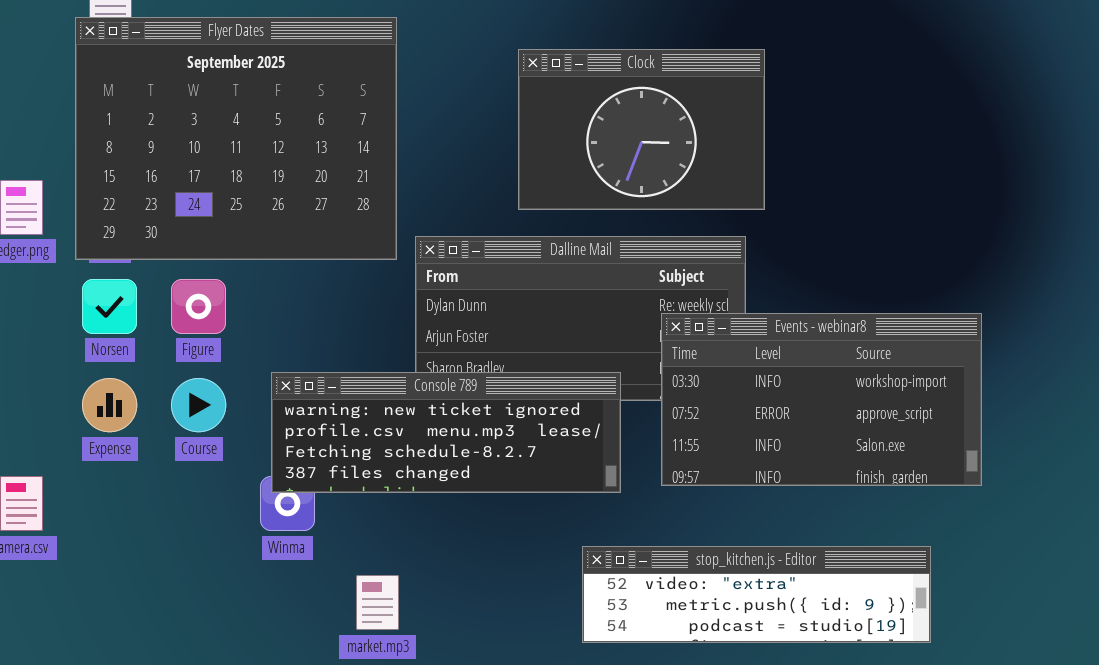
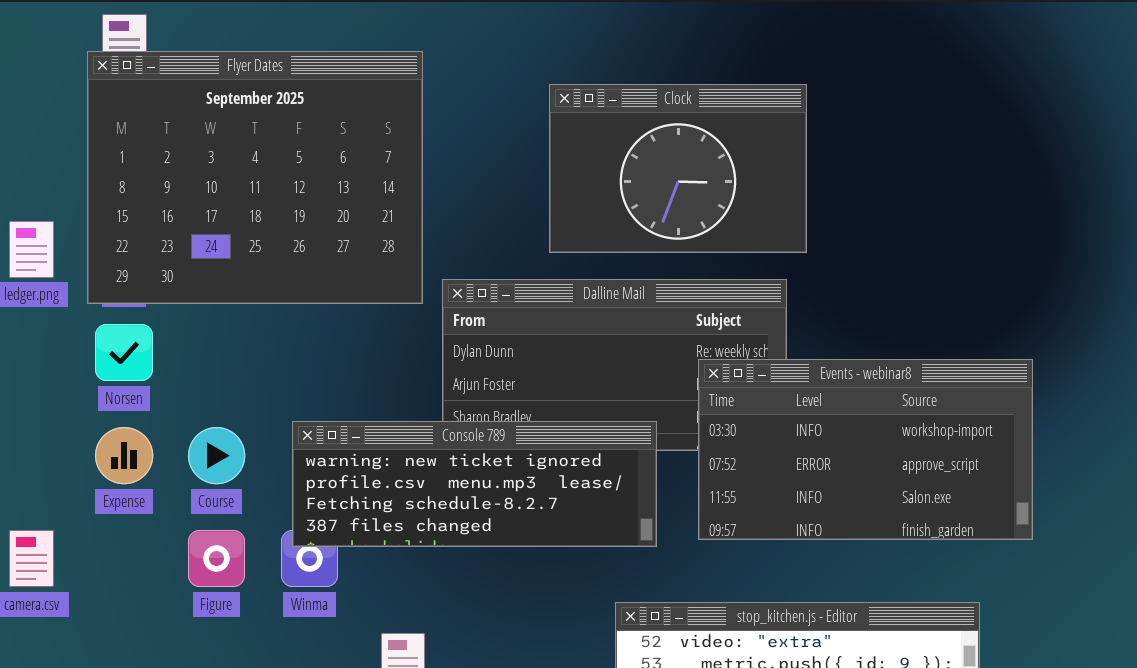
Figure: [171,279,226,334] -> [188,530,245,587], moved

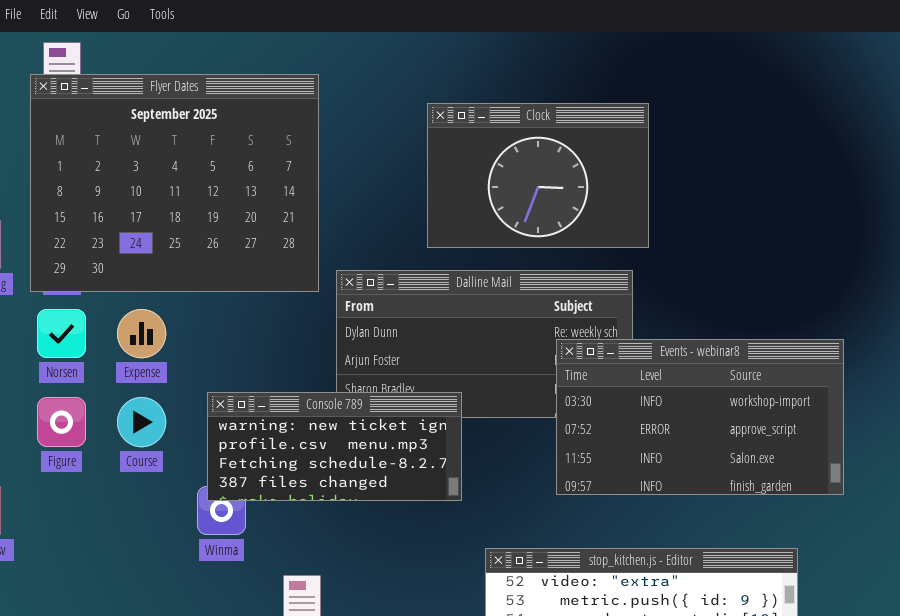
Console 789: [292,421,657,547] -> [207,392,462,501], resized
Expense: [95,427,153,484] -> [117,309,166,358], moved
Figure: [188,530,245,587] -> [37,397,86,447], moved

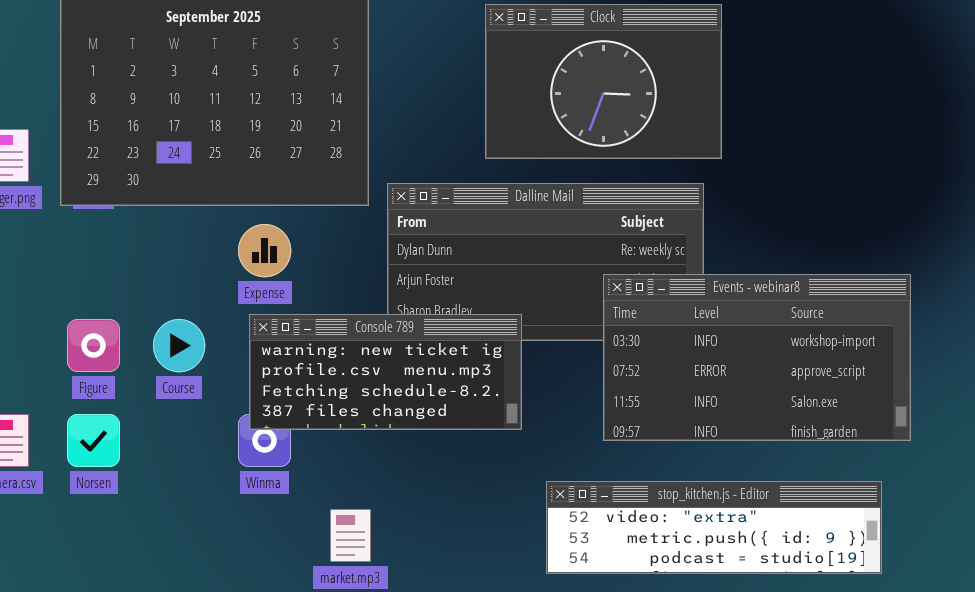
Norsen: [37,309,86,358] -> [67,414,120,467], moved
Expense: [117,309,166,358] -> [238,224,291,277], moved
Events - webinar8: [556,339,844,495] -> [603,274,911,441], moved

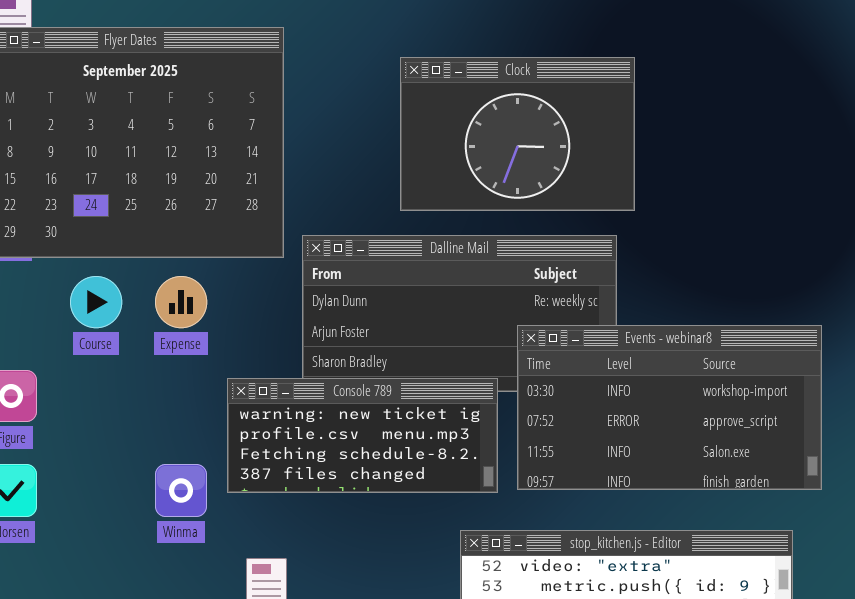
Console 789: [249,314,522,430] -> [227,378,498,493], moved
Course: [153,319,205,372] -> [70,276,122,328], moved

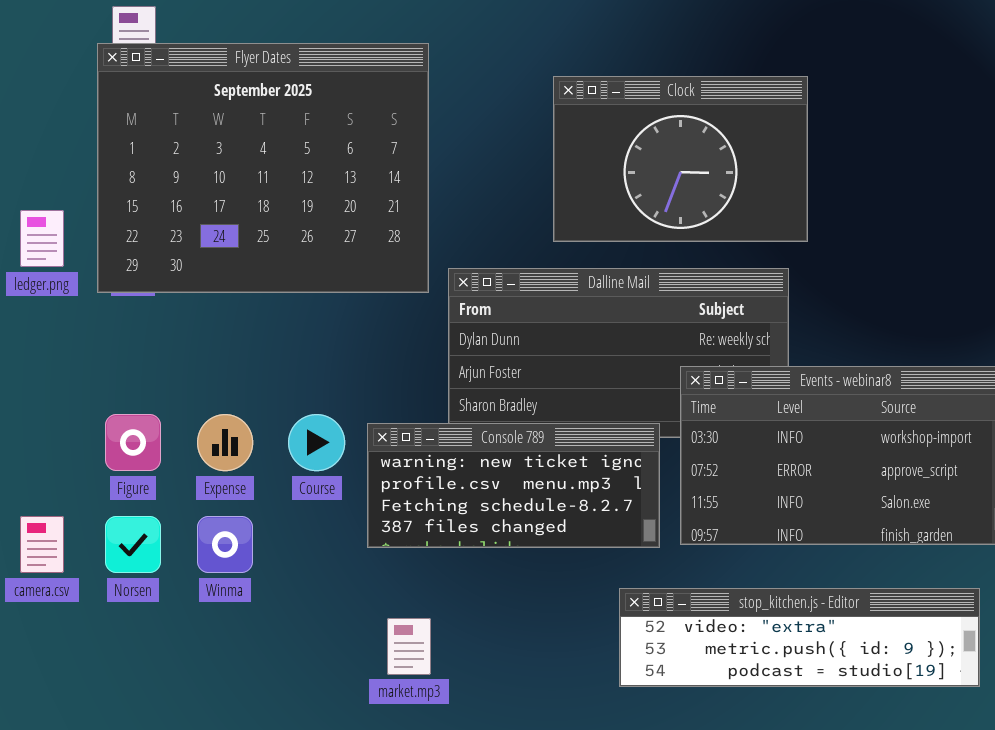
Course: [70,276,122,328] -> [288,414,345,471], moved
Expense: [155,276,207,328] -> [197,414,253,471], moved
Winma: [155,464,207,517] -> [197,516,253,573], moved

